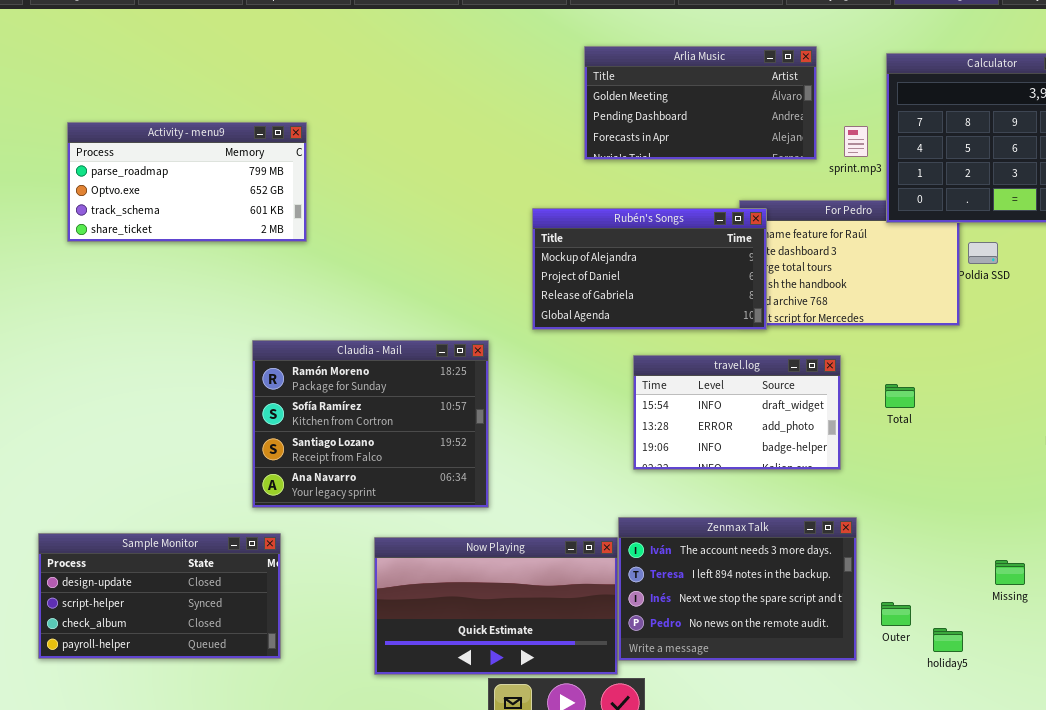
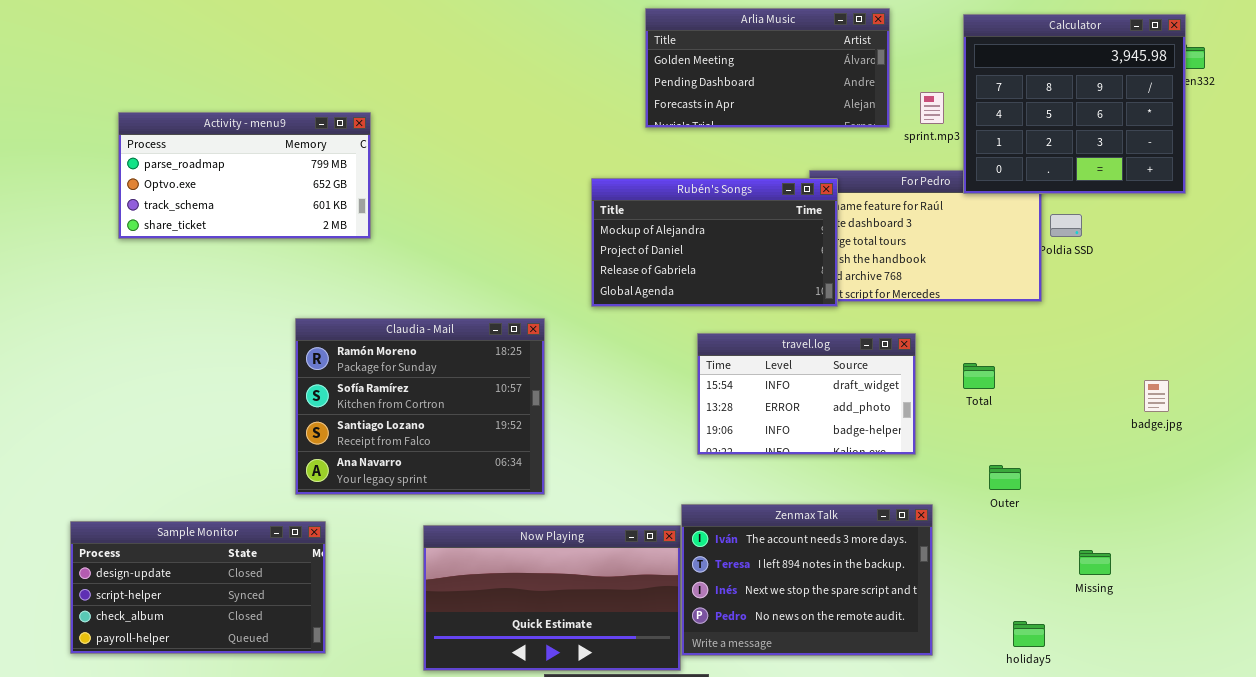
Activity - menu9: [67,122,307,242] -> [118,112,371,239], moved
Outer: [881,602,911,626] -> [989,465,1021,490], moved

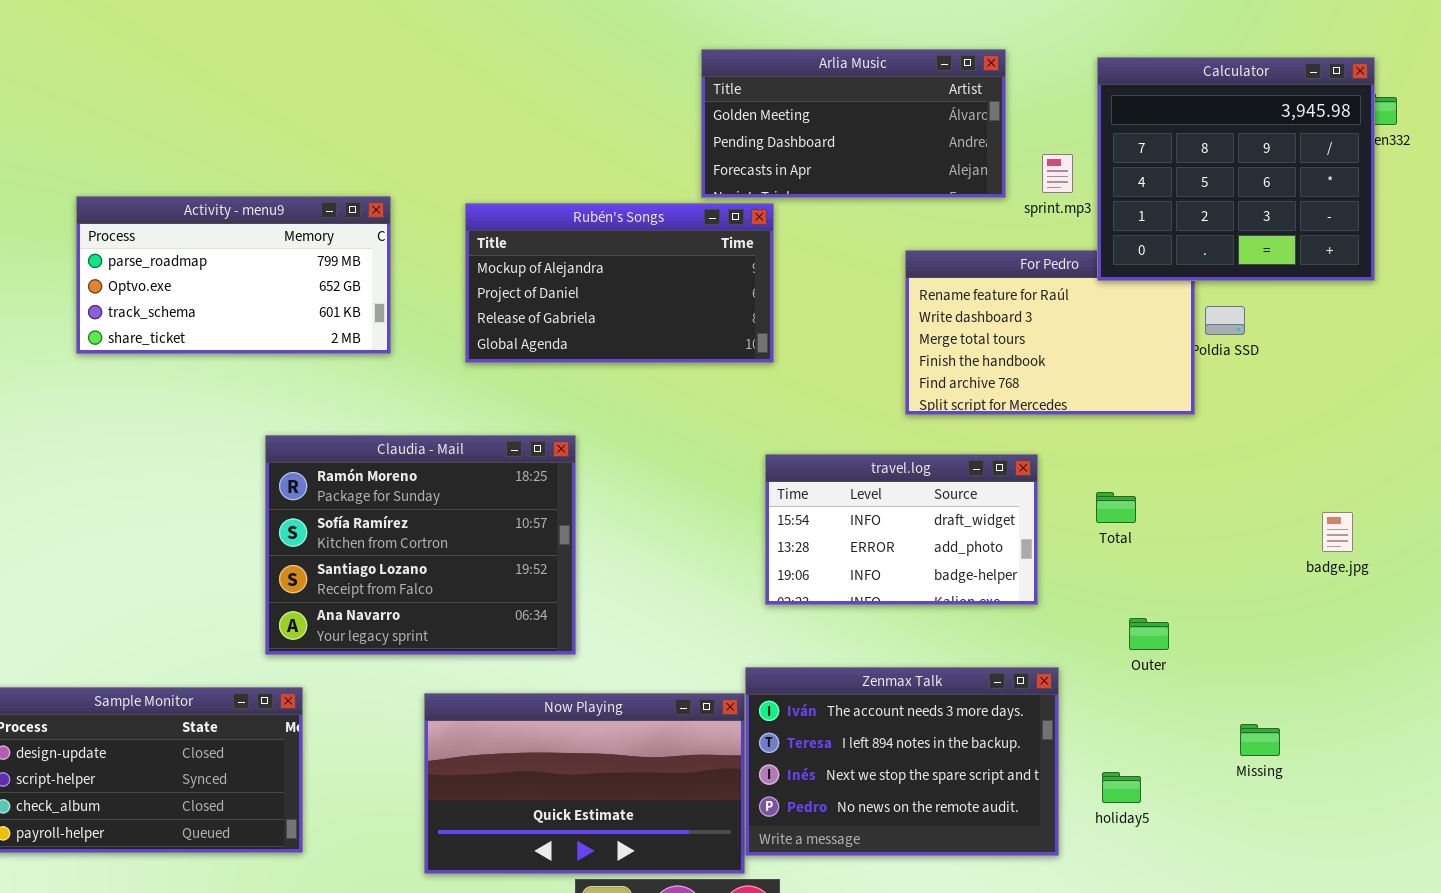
Activity - menu9: [118,112,371,239] -> [76,196,391,354], moved
Rubén's Songs: [591,178,838,307] -> [465,203,774,363], moved
holiday5: [1013,621,1045,647] -> [1102,772,1141,803], moved

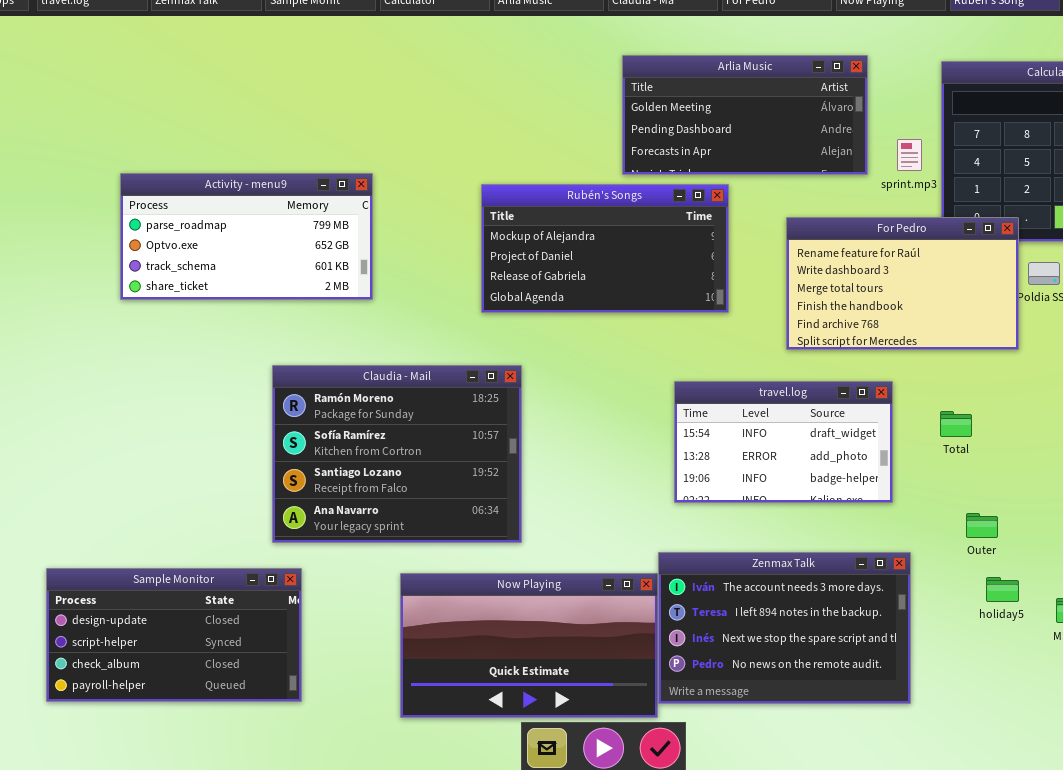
Rubén's Songs: [465,203,774,363] -> [481,184,729,313], moved
For Pedro: [905,250,1195,415] -> [786,217,1019,350], raised
holiday5: [1102,772,1141,803] -> [986,577,1019,602], moved

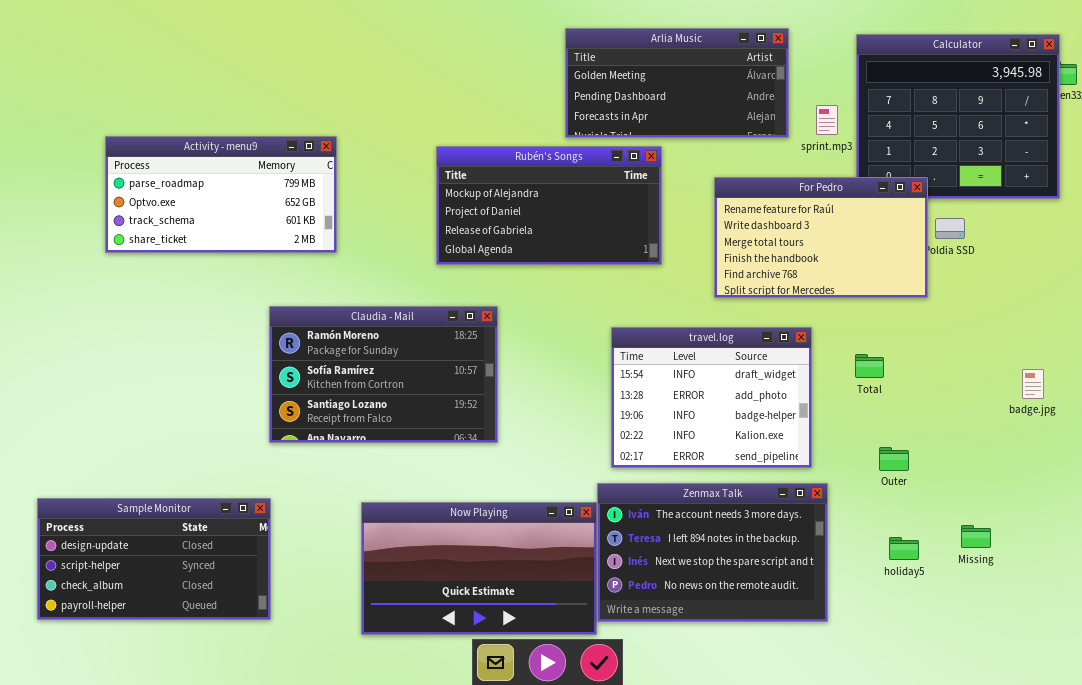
Claudia - Mail: [272,365,522,543] -> [269,306,498,443], moved, resized
travel.log: [674,381,893,503] -> [611,327,812,468], resized
holiday5: [986,577,1019,602] -> [889,537,919,560], moved

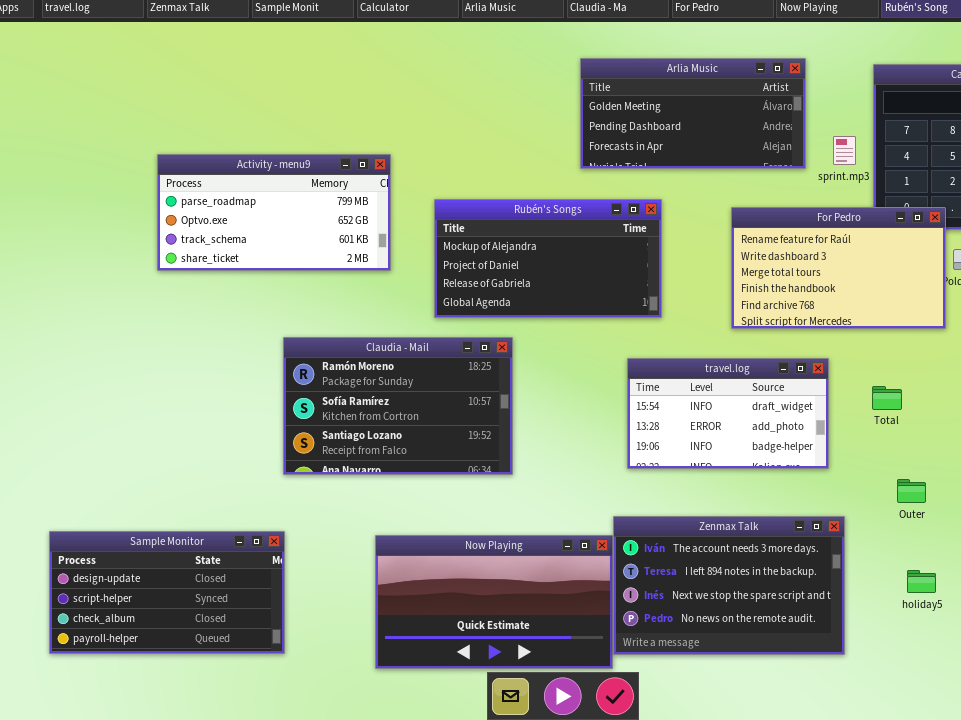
Activity - menu9: [105,136,337,253] -> [157,154,391,271], moved
Rubén's Songs: [436,146,662,265] -> [434,199,662,318], moved
travel.log: [611,327,812,468] -> [627,358,829,469], resized

